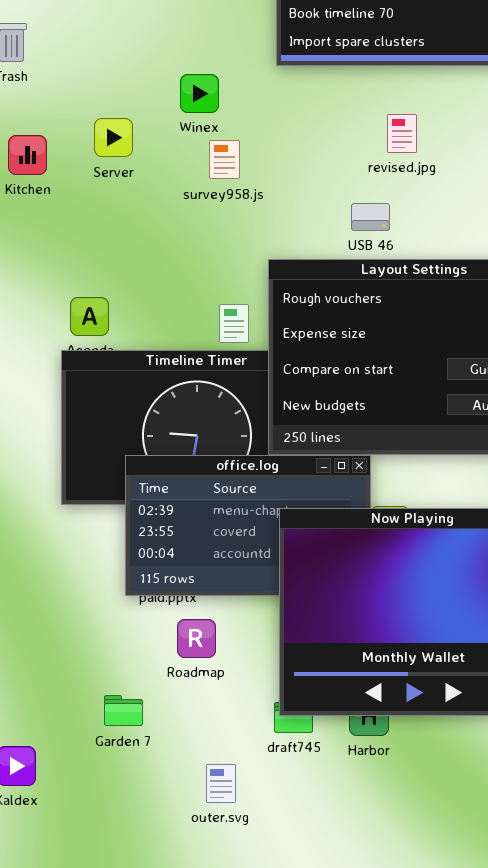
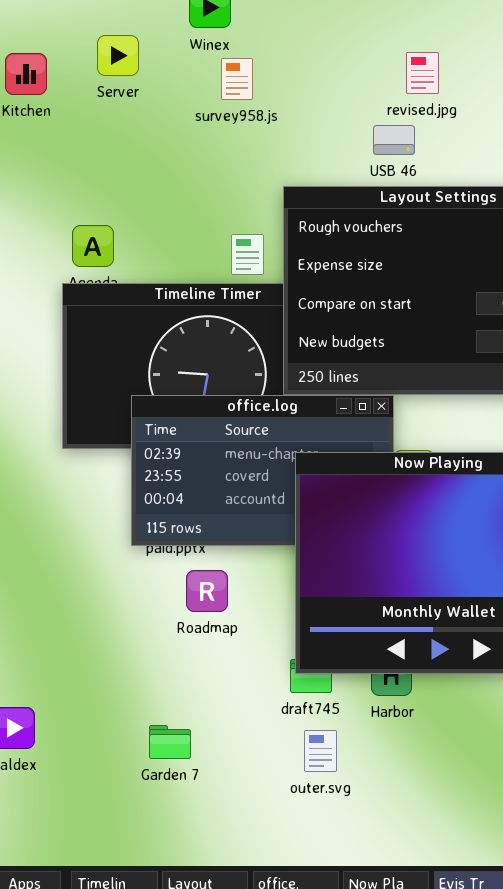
revised.jpg: [387,114,417,153] -> [406,52,439,94], moved
Garden 7: [104,695,143,726] -> [149,725,191,759], moved
outer.svg: [206,764,236,803] -> [304,730,337,772], moved

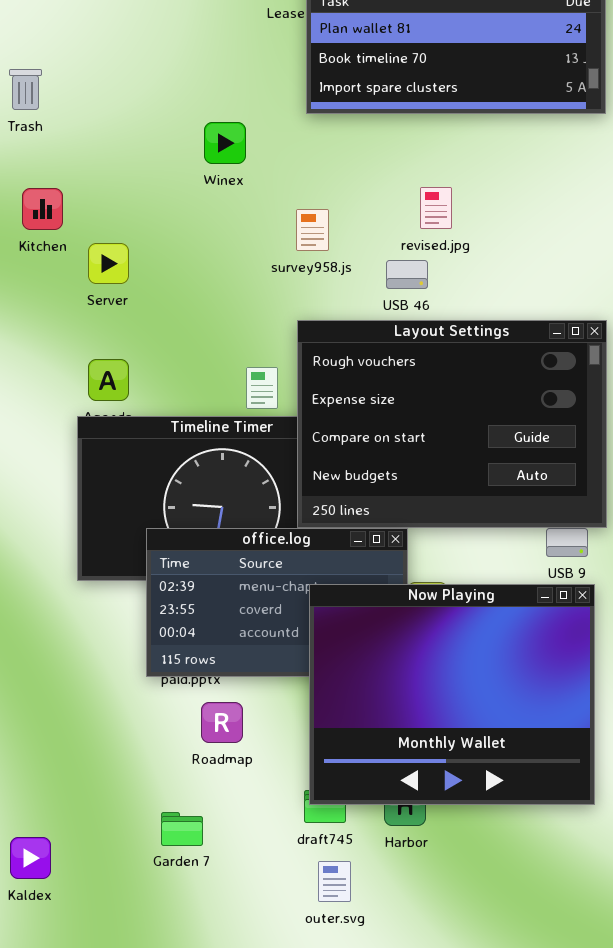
Server: [97,35,139,76] -> [88,243,129,284], moved
survey958.js: [221,58,253,100] -> [296,209,329,251], moved
Garden 7: [149,725,191,759] -> [161,812,203,846], moved

